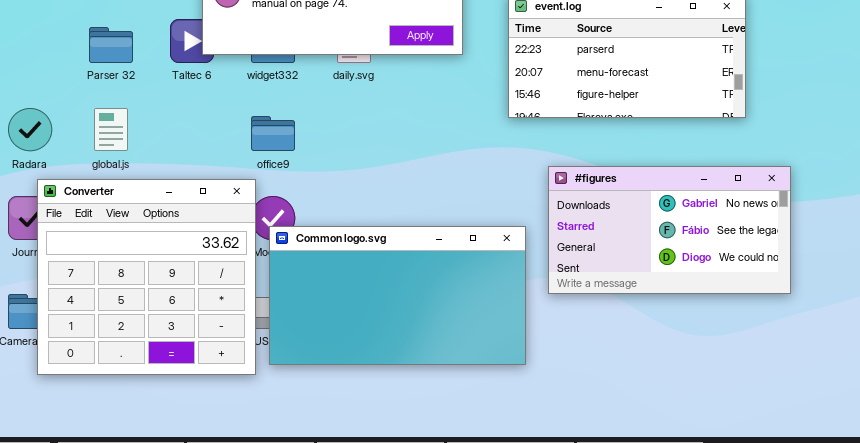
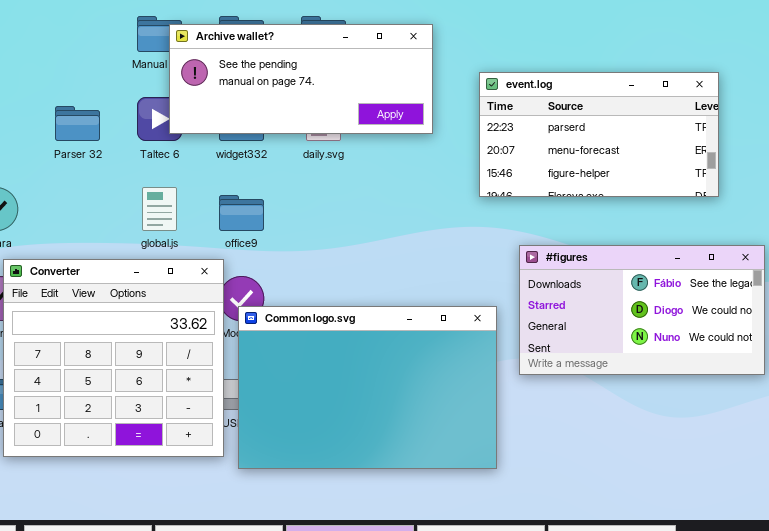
global.js: [94,108,128,151] -> [142,187,177,231], moved
#figures: [548,166,791,294] -> [519,245,765,375], scrolled down 1 row
Common logo.svg: [269,226,526,365] -> [238,306,497,469], resized

